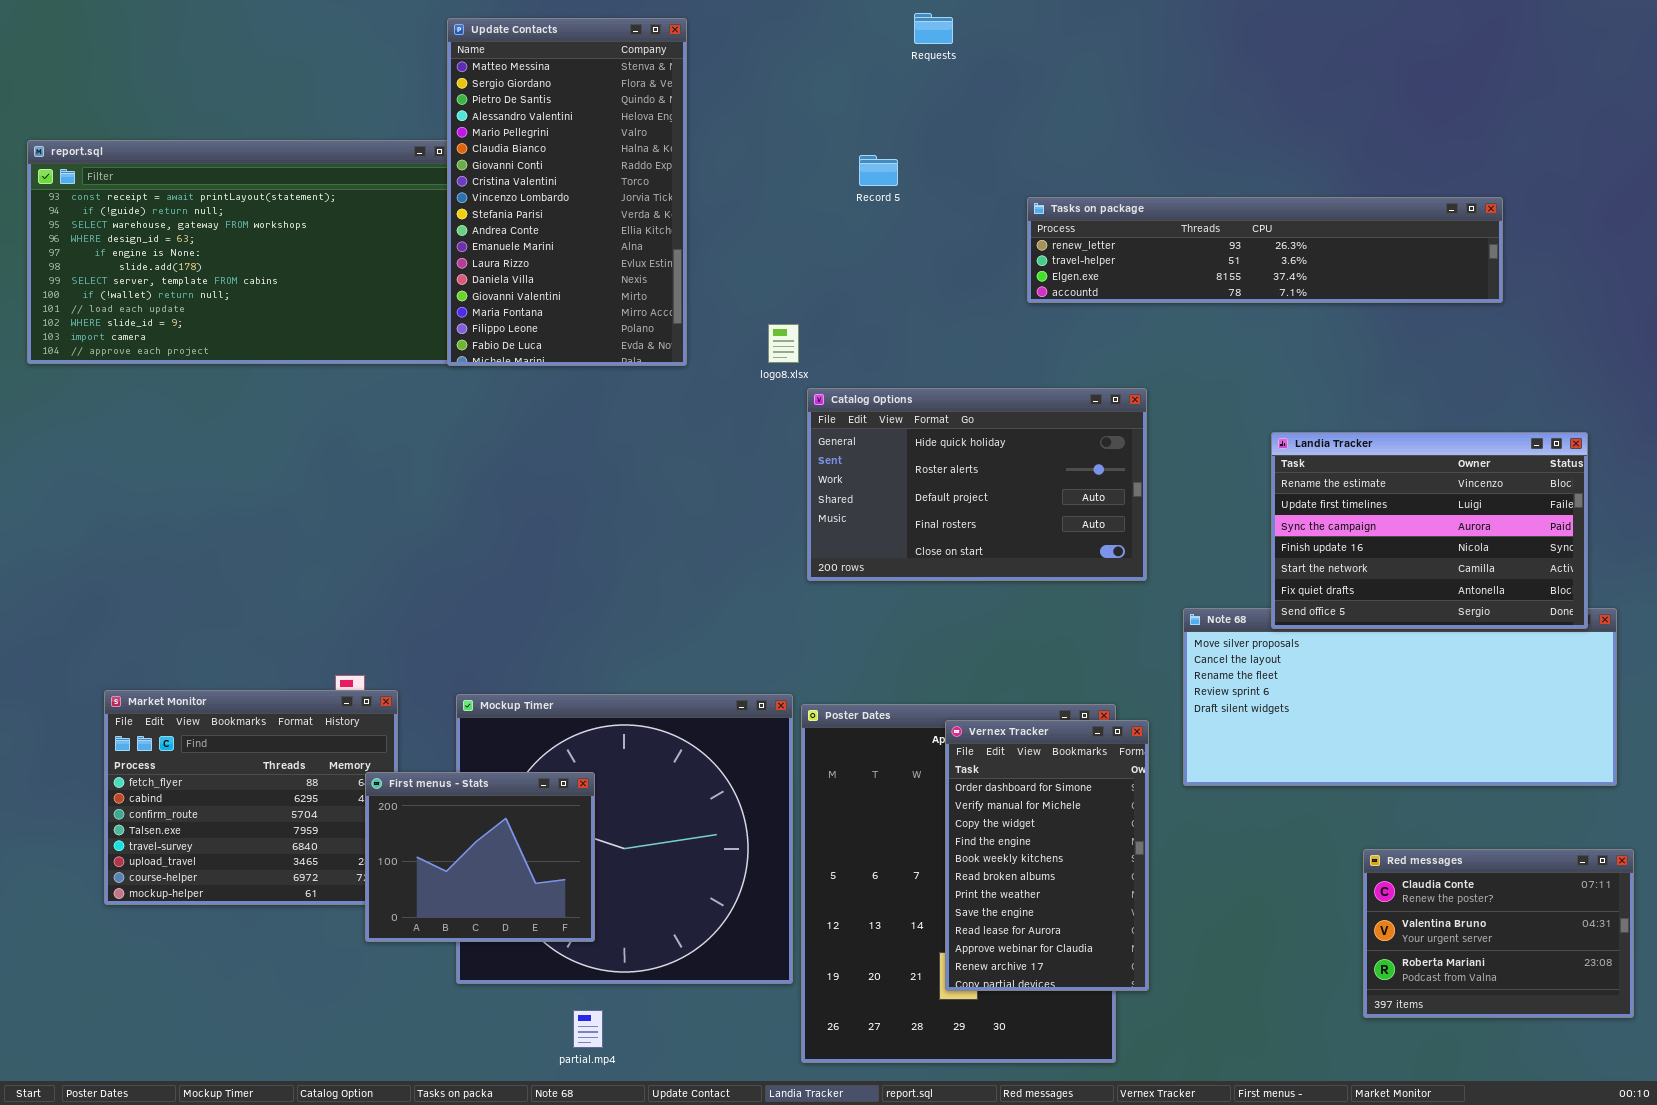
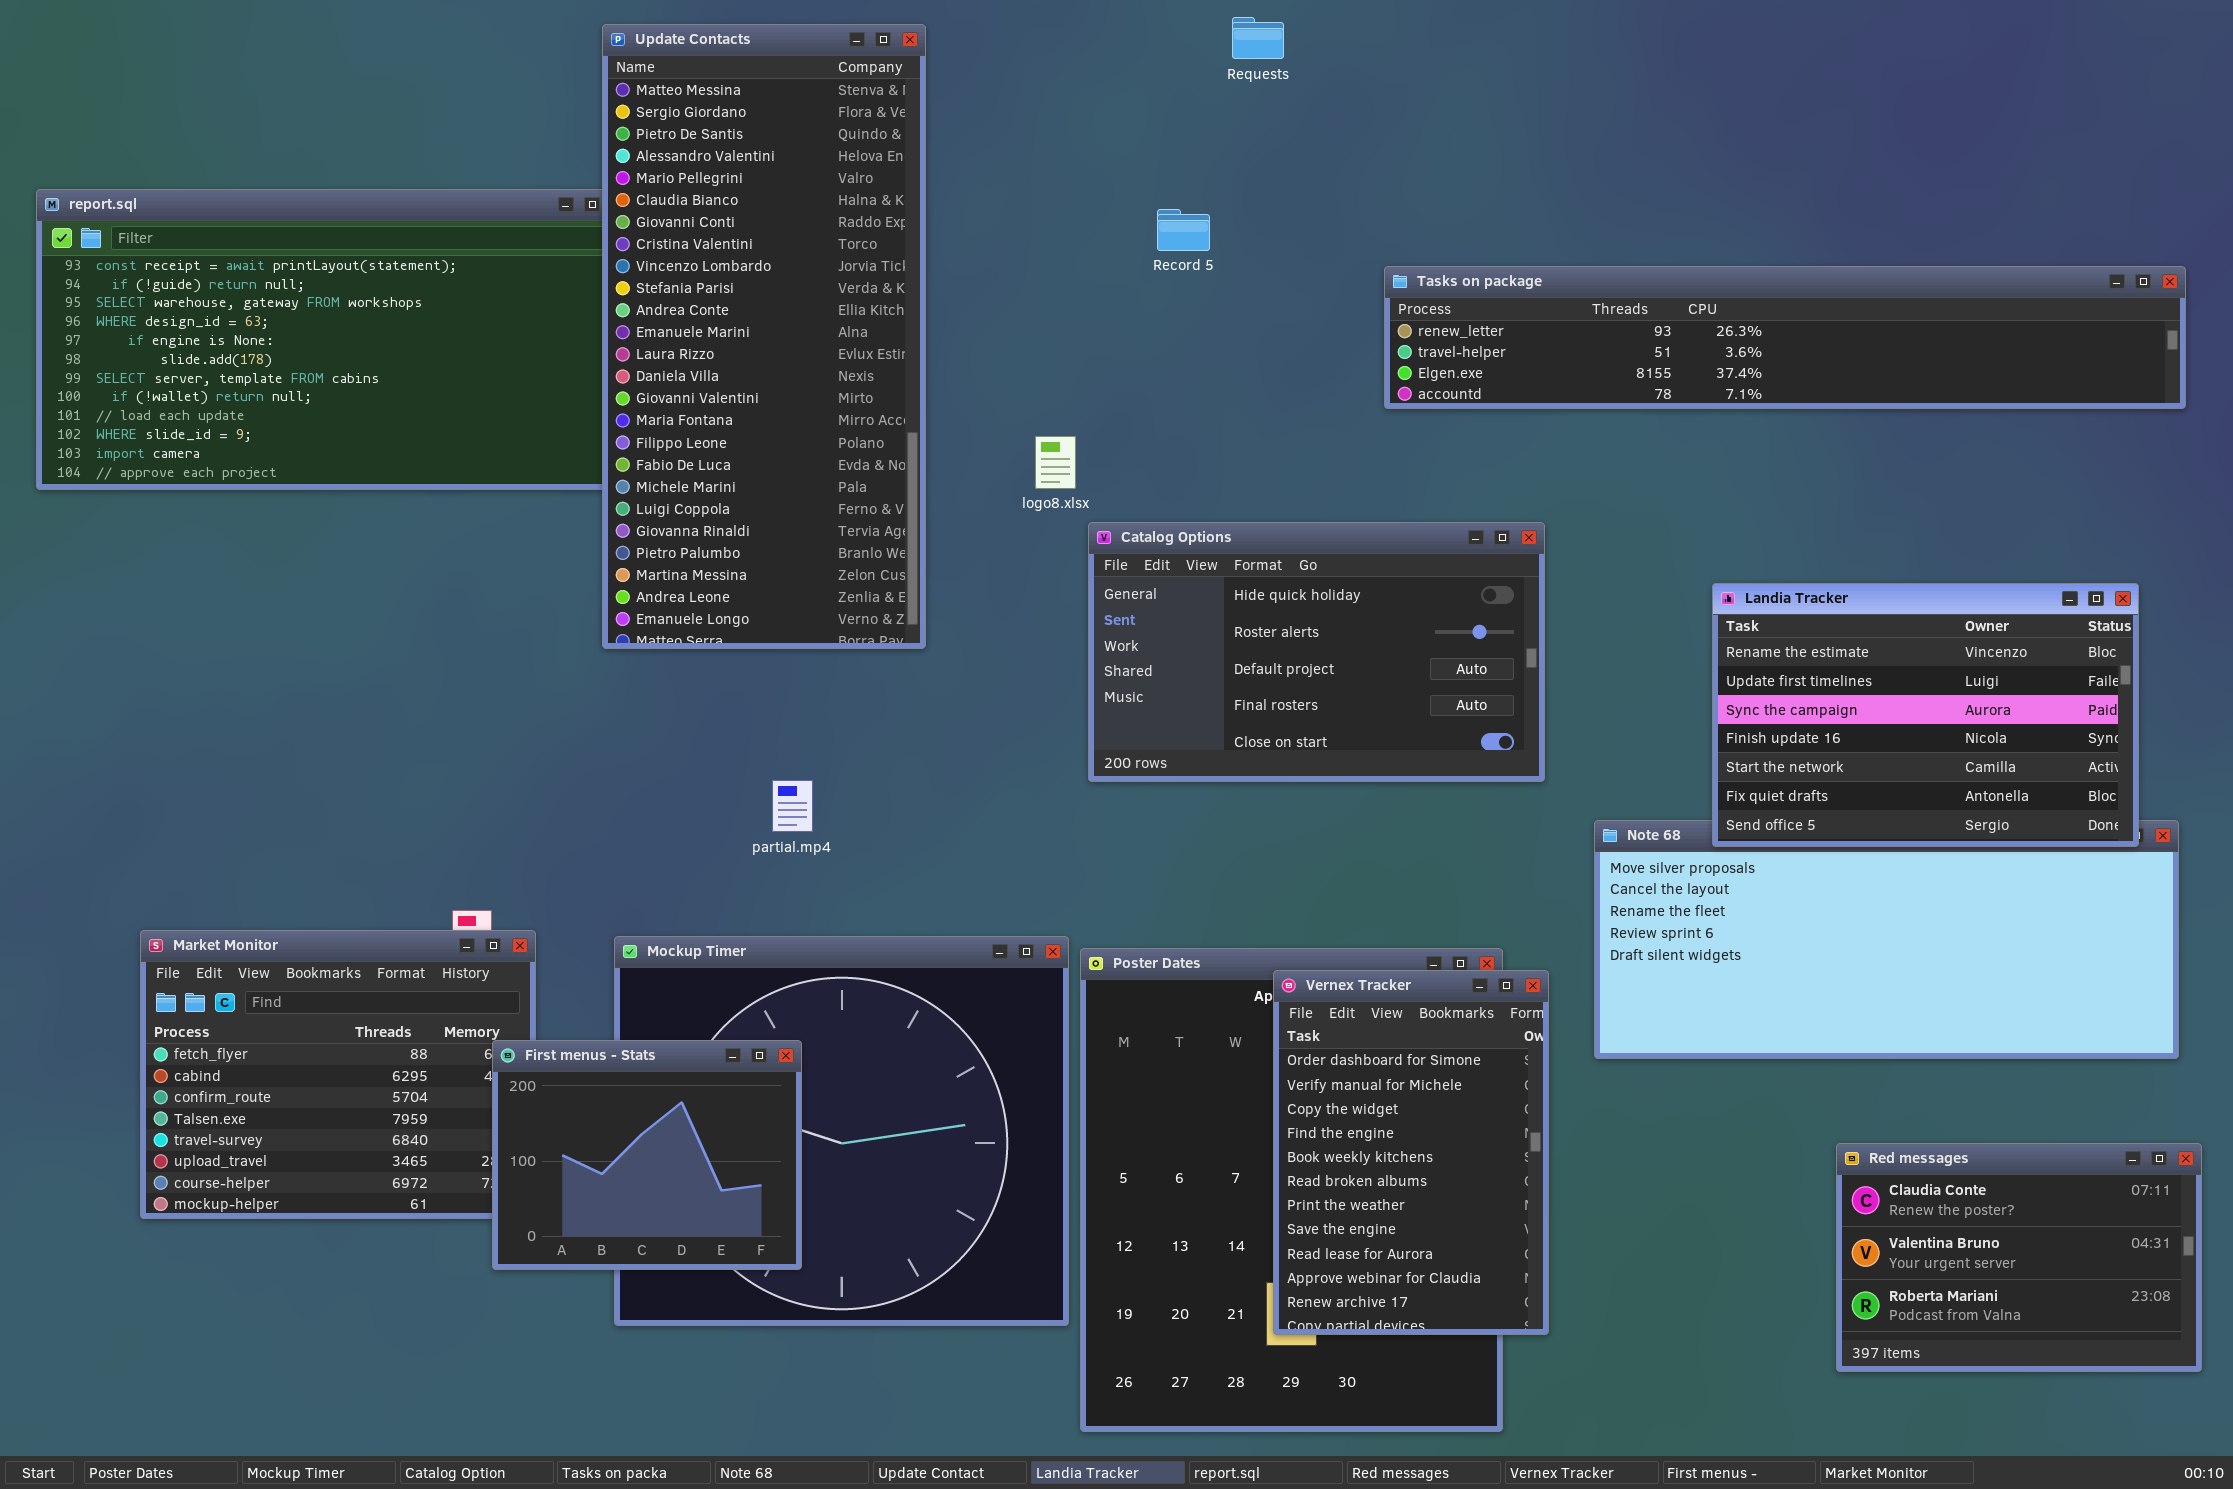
Update Contacts: [447,18,687,366] -> [602,24,926,649], resized
Tasks on package: [1027,197,1503,303] -> [1384,266,2186,409], resized
partial.mp4: [573,1010,603,1048] -> [772,780,813,832], moved

